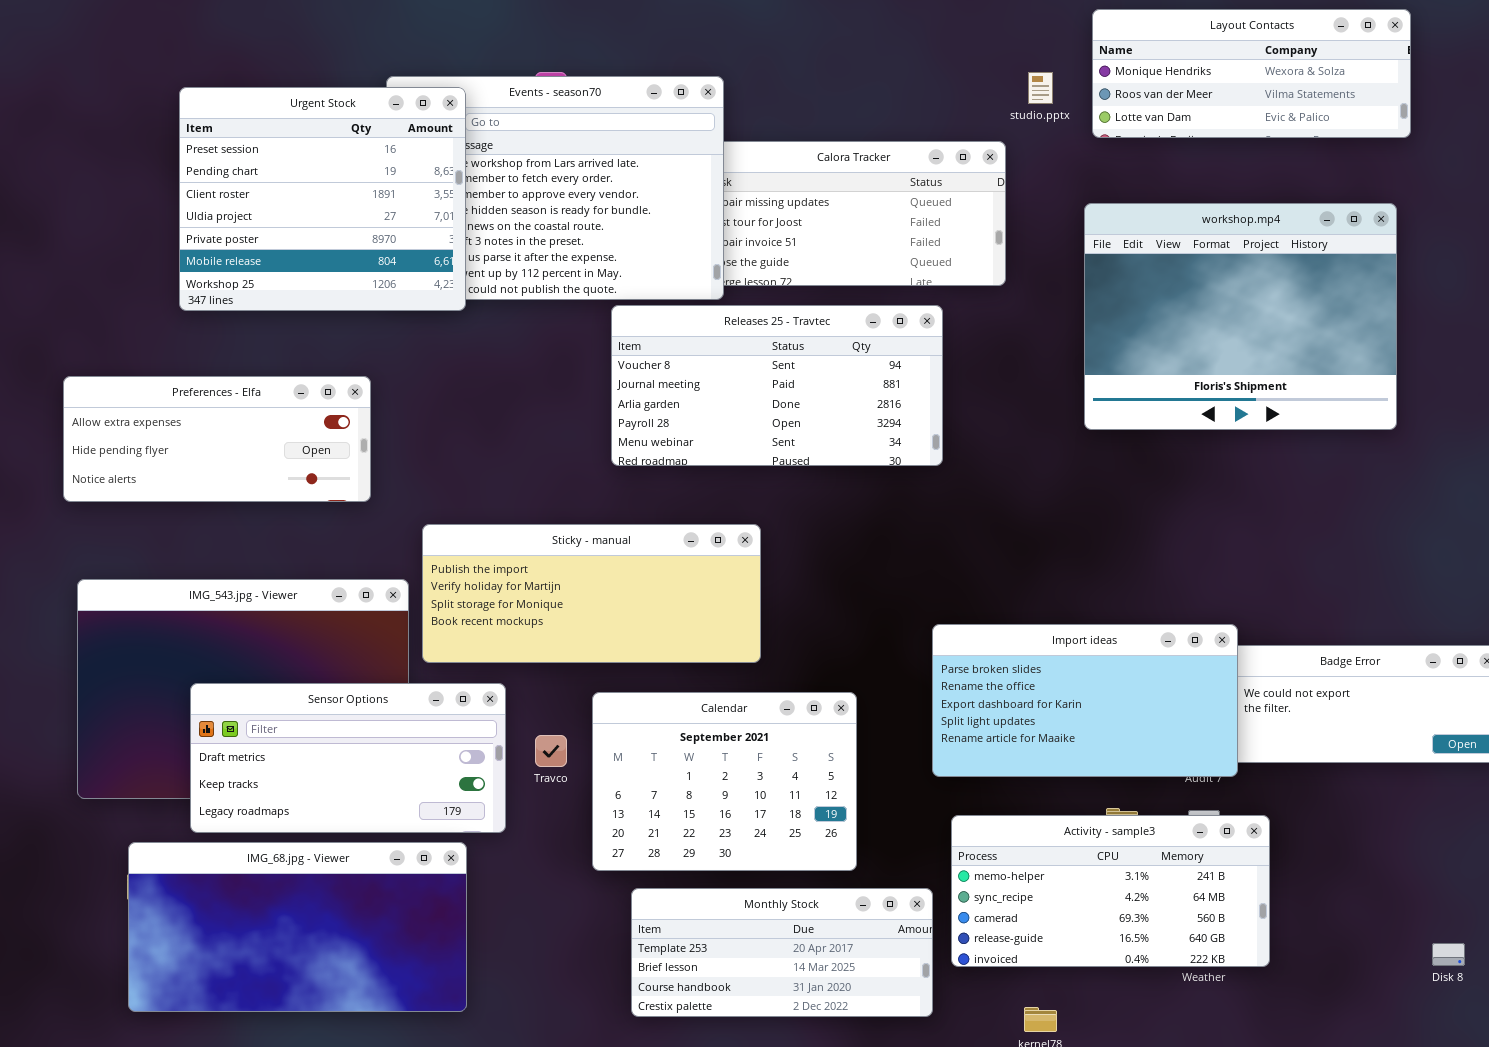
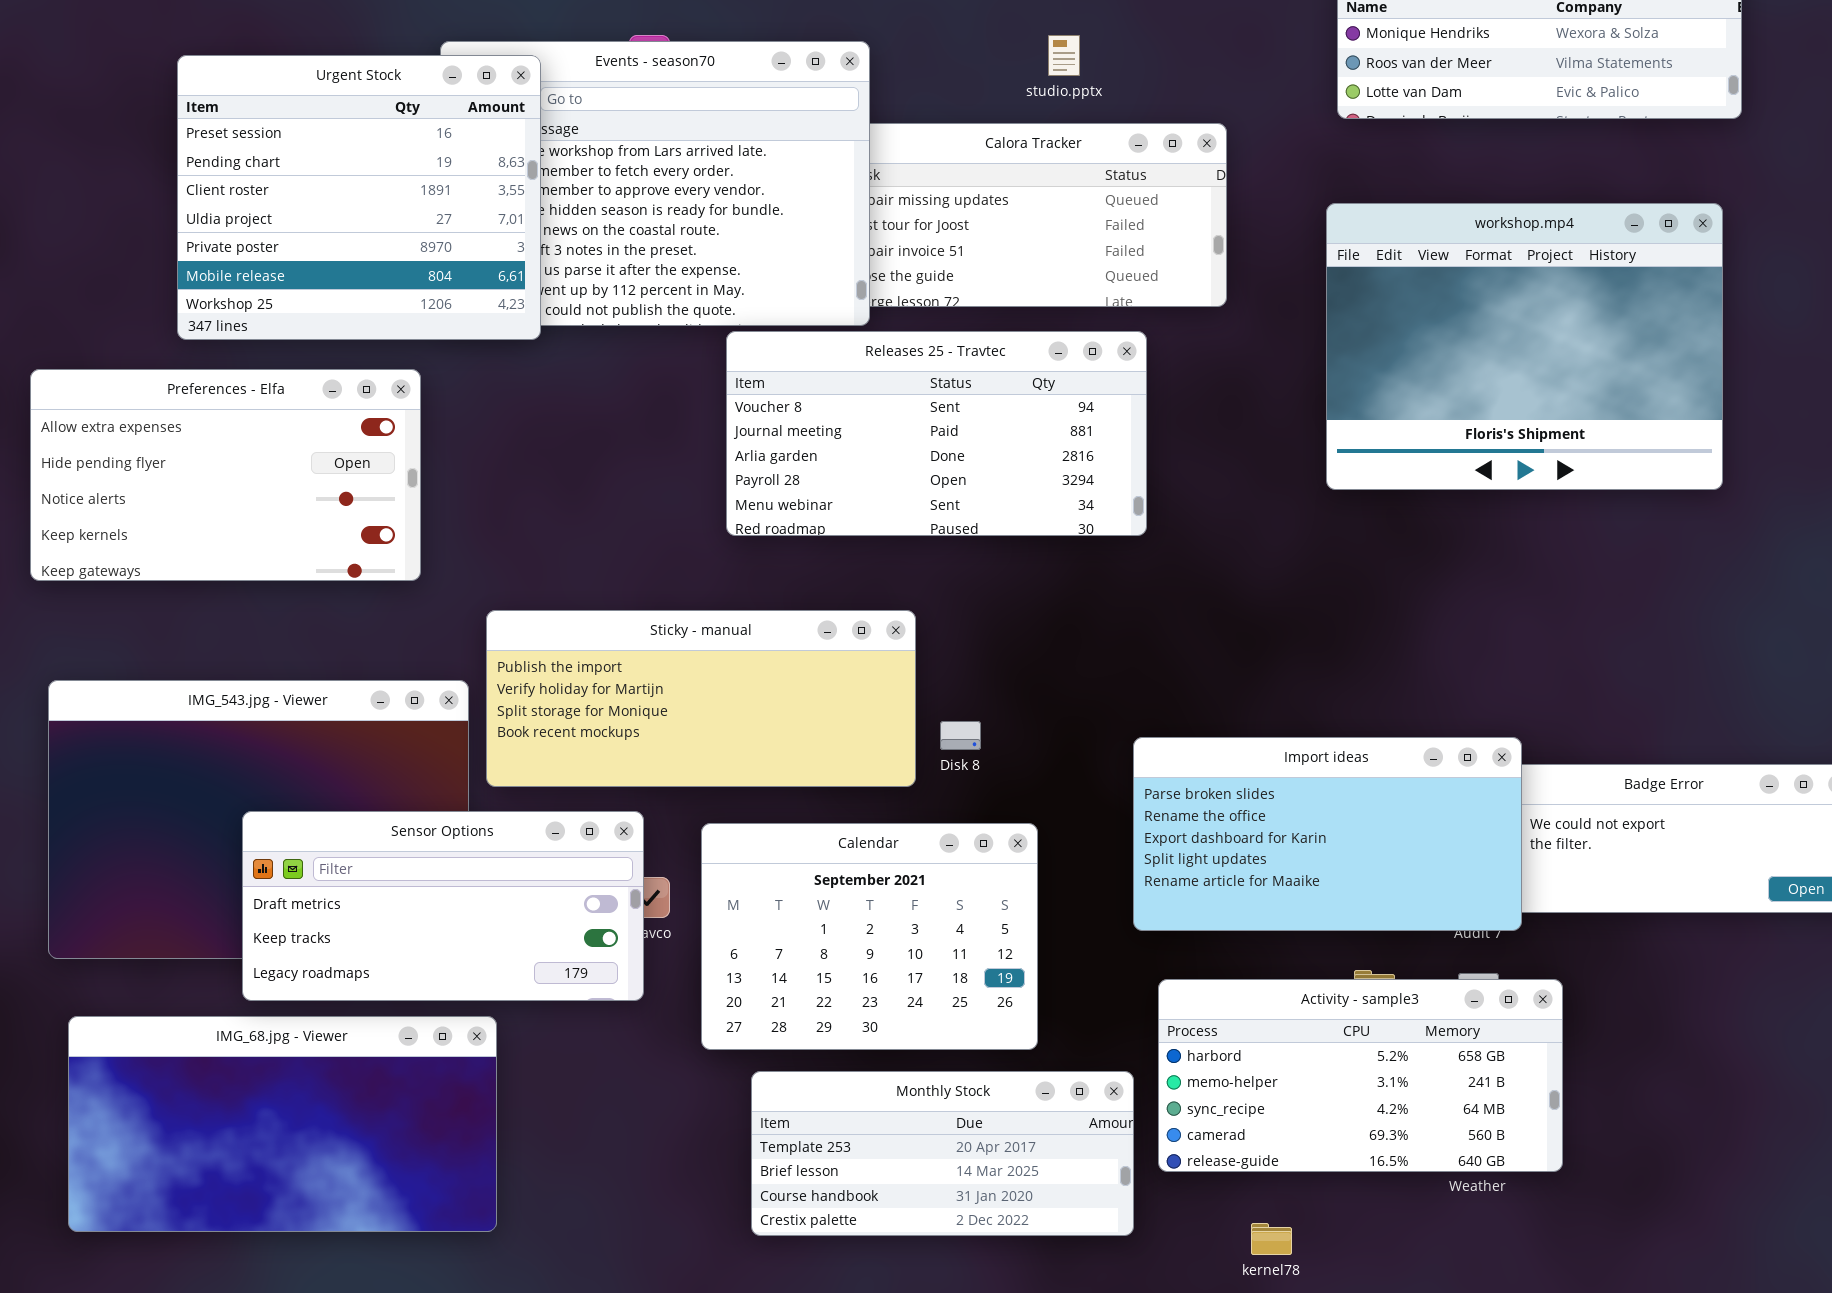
studio.pptx: [1028,72,1053,104] -> [1048,35,1080,76], moved
Preferences - Elfa: [63,376,371,502] -> [30,369,421,581], resized
Sensor Options: [190,683,506,833] -> [242,811,644,1001], moved
Activity - sample3: [951,815,1270,967] -> [1158,979,1563,1172], scrolled up 1 row
IMG_68.jpg - Viewer: [128,842,467,1012] -> [68,1016,497,1232], moved
Disk 8: [1432,943,1465,966] -> [940,721,981,750], moved

